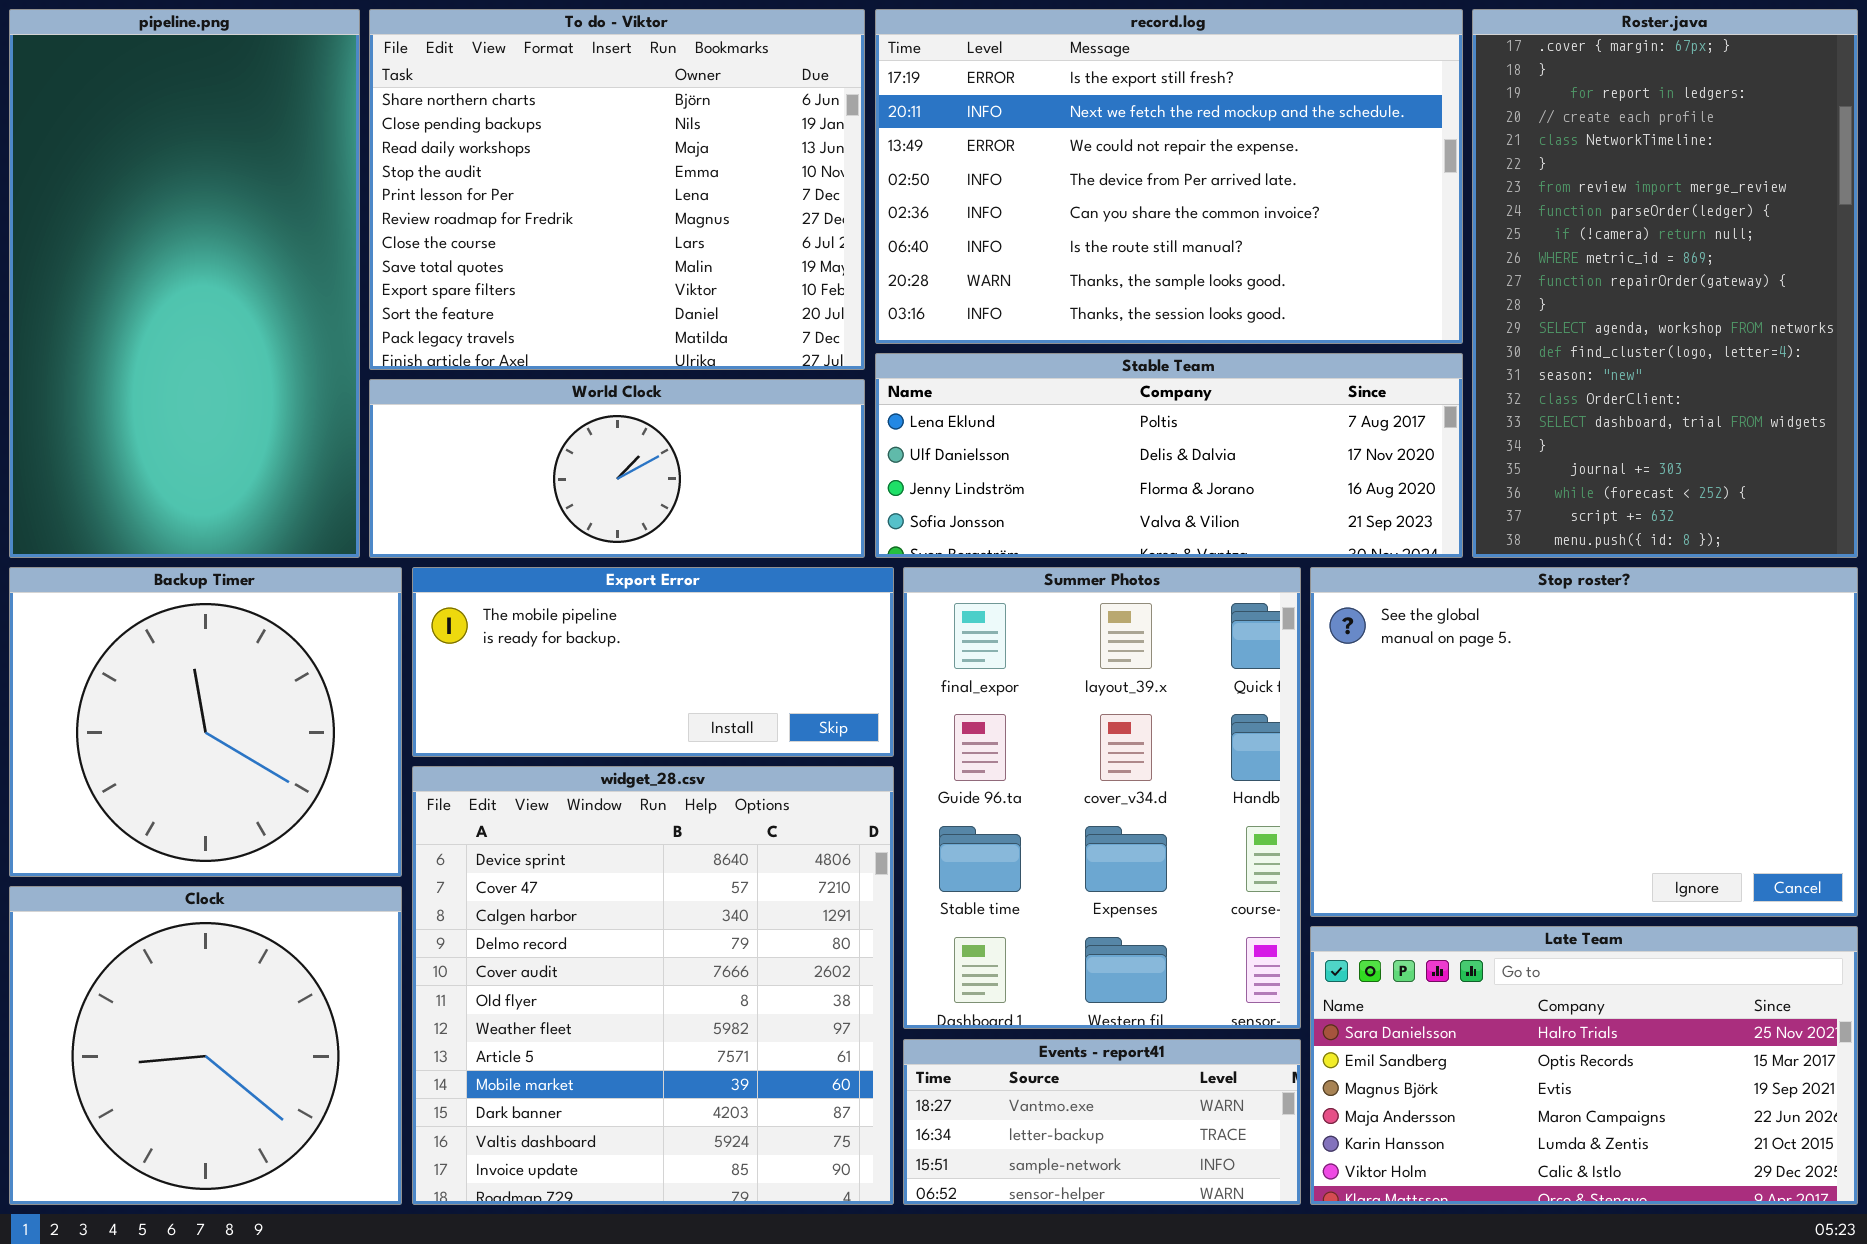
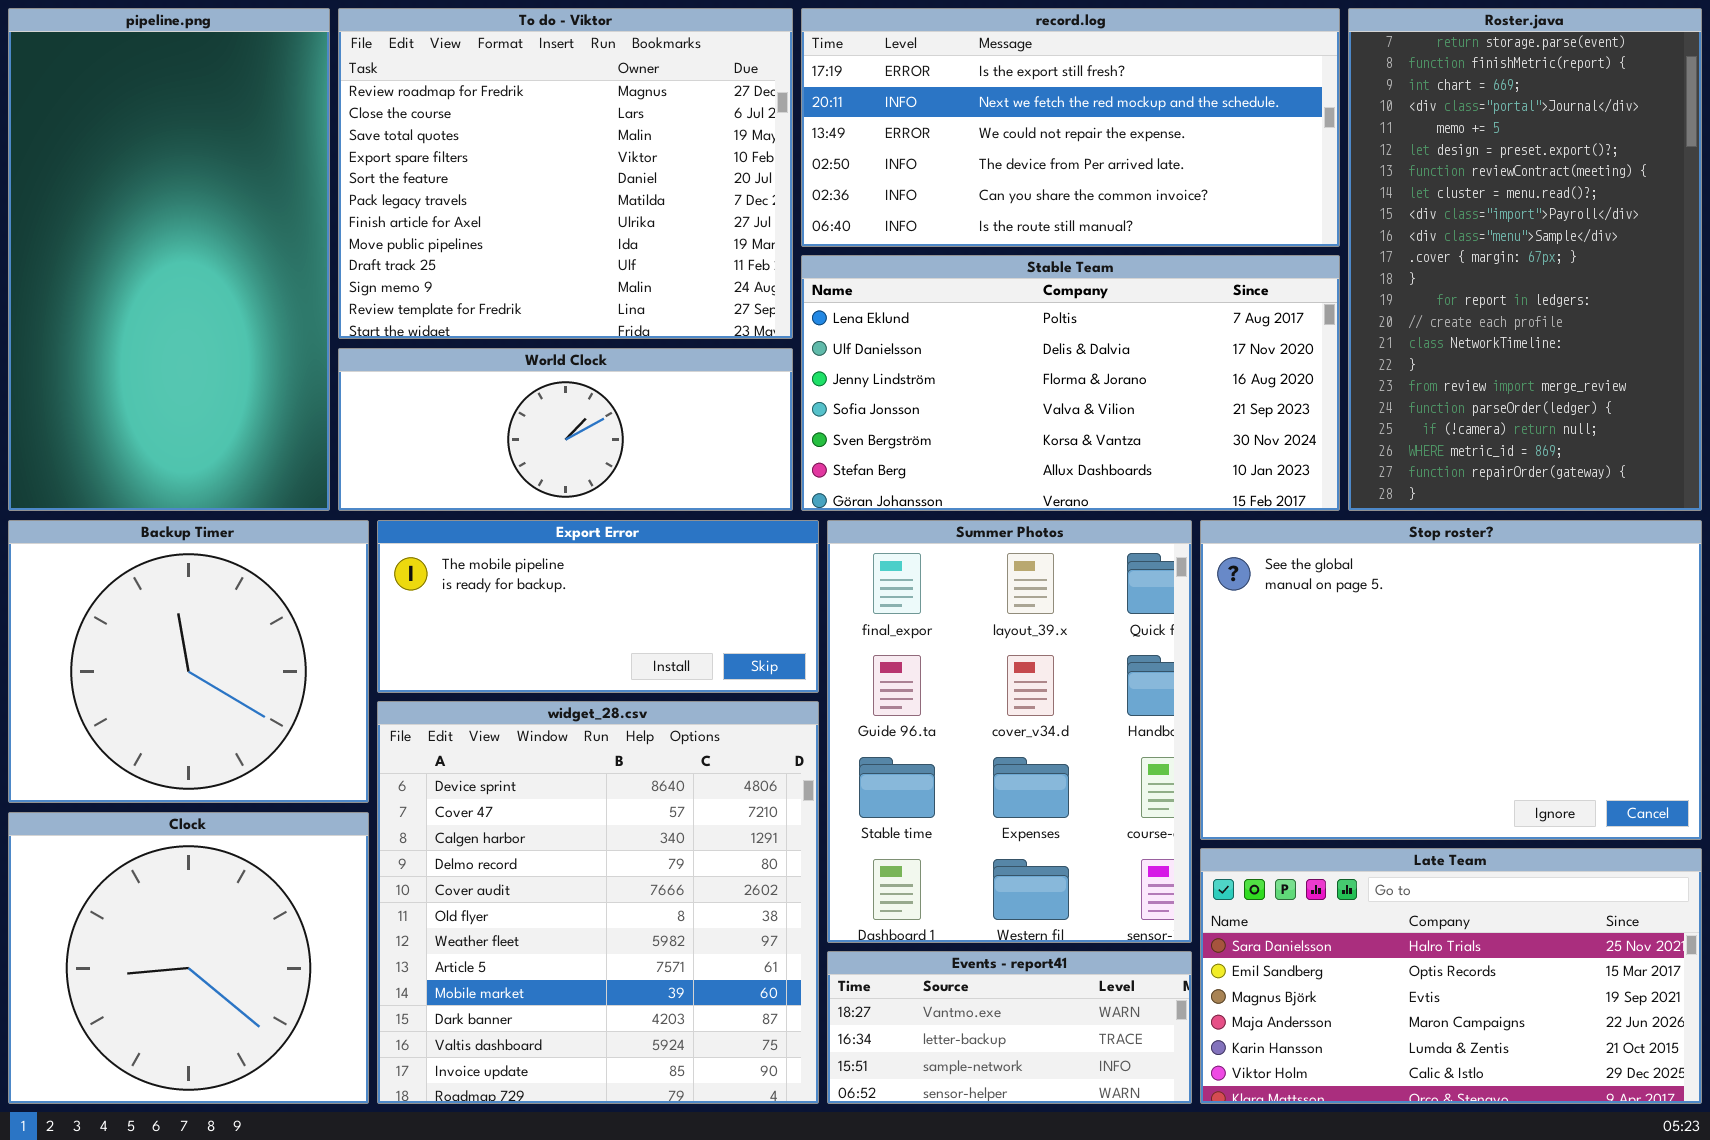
To do - Viktor: [369,9,865,370] -> [338,8,793,339], scrolled down 5 rows
record.log: [875,9,1463,344] -> [801,8,1340,247], resized
Roster.java: [1472,9,1858,558] -> [1348,8,1702,511], scrolled up 10 rows
Stable Team: [875,353,1463,558] -> [801,255,1340,511], resized

